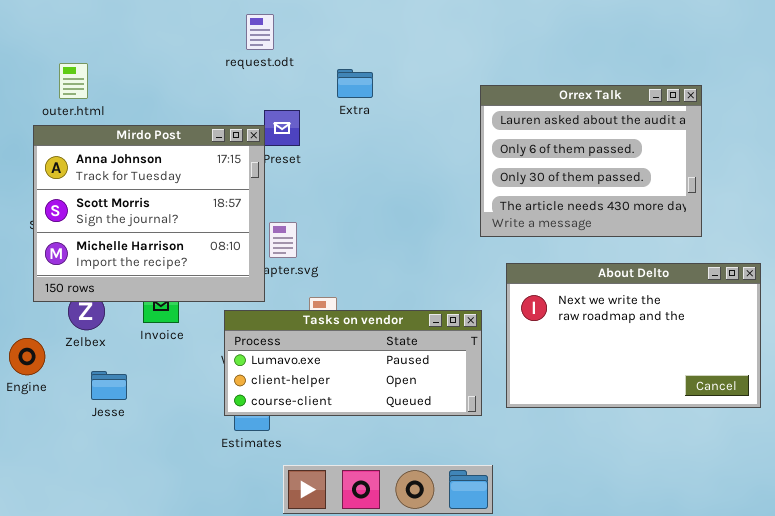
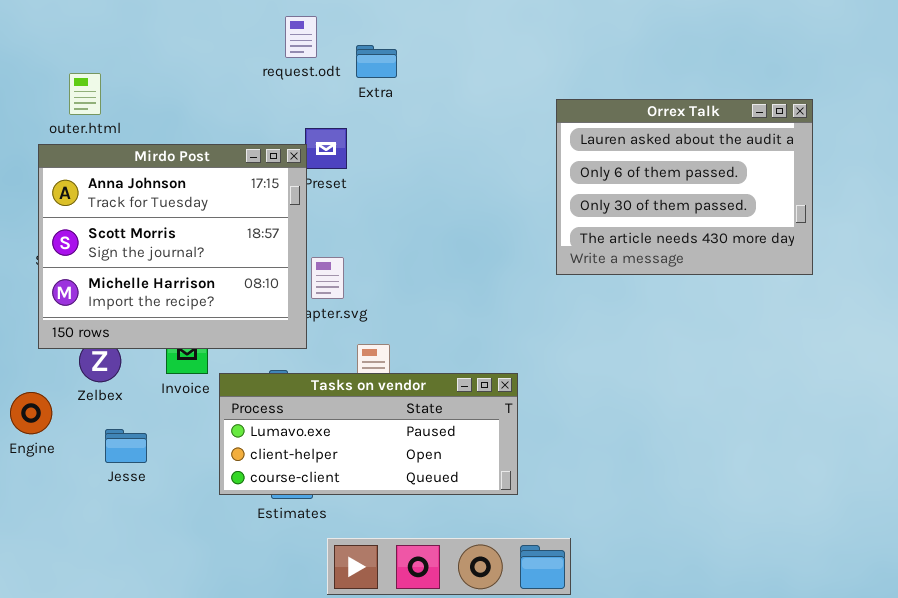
Extra: [337,69,373,98] -> [356,45,397,78], moved
About Delto: [506,263,761,408] -> none, closed
Tasks on vendor: [224,310,482,416] -> [219,373,518,495], moved

